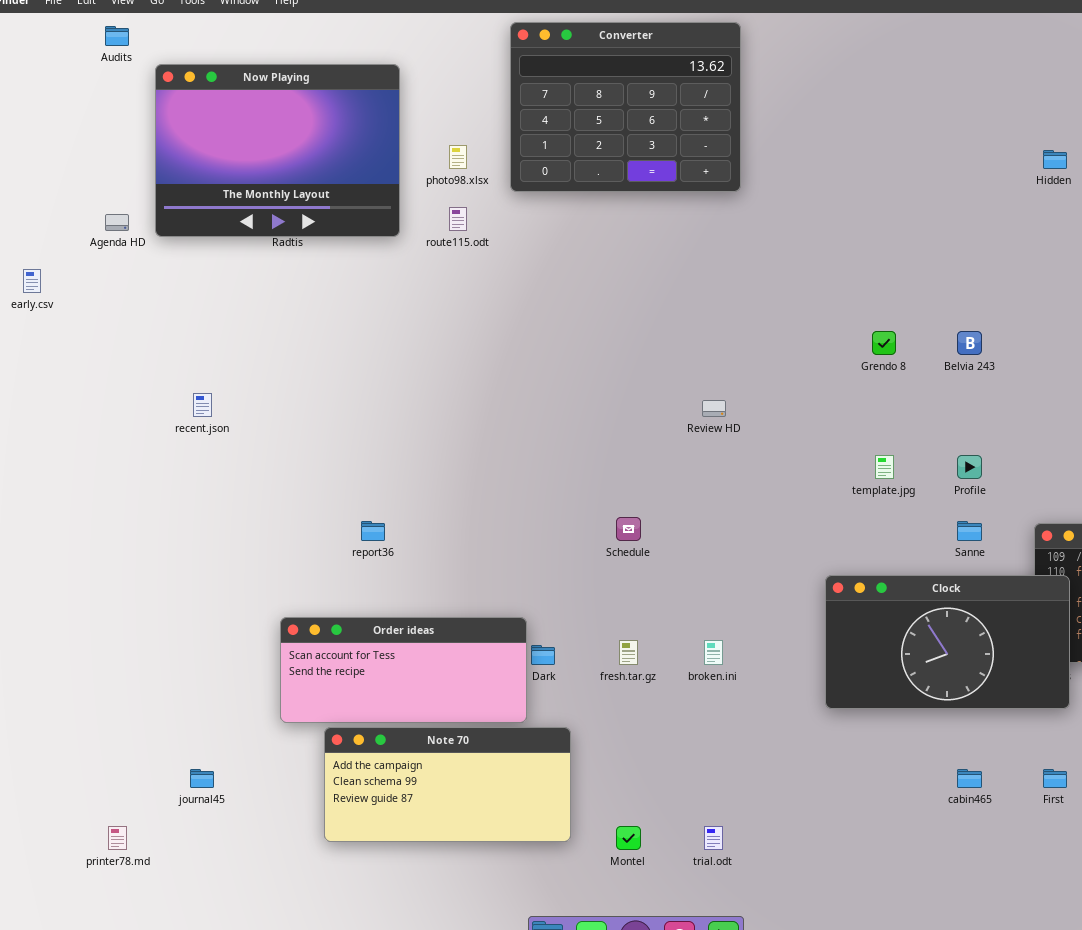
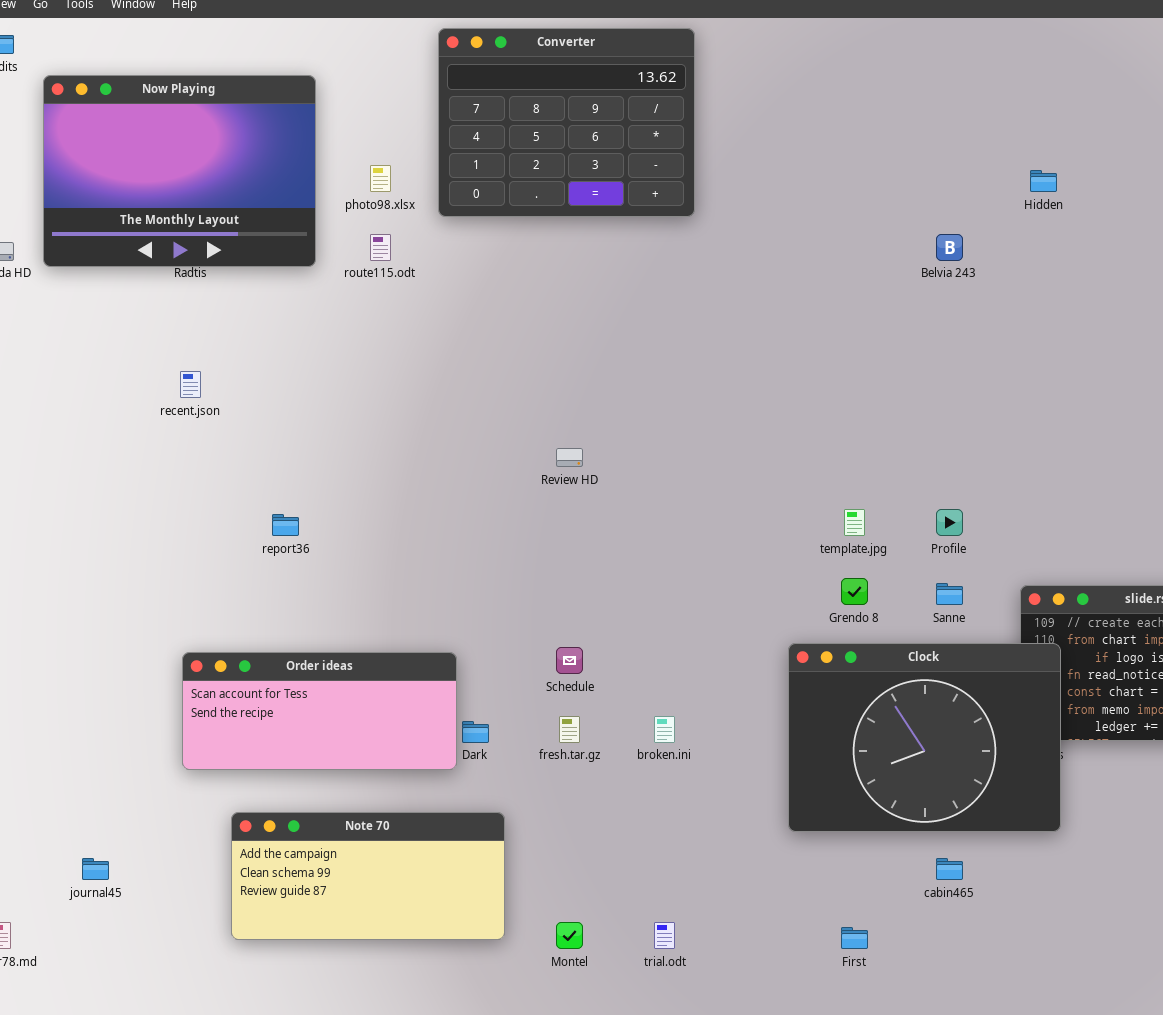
Grendo 8: [872,331,896,355] -> [841,578,868,605], moved
Belvia 243: [957,331,982,355] -> [936,234,963,261], moved
recent.json: [193,393,212,417] -> [180,371,201,398], moved
Review HD: [702,400,726,417] -> [556,448,583,467], moved
Schedule: [616,517,641,541] -> [556,647,583,674], moved
report36: [361,521,385,541] -> [272,514,299,536], moved
Clock: [825,575,1070,709] -> [788,643,1061,832], resized
Order ideas: [280,617,527,723] -> [182,652,457,770], moved
First: [1043,769,1067,788] -> [841,927,868,949], moved

